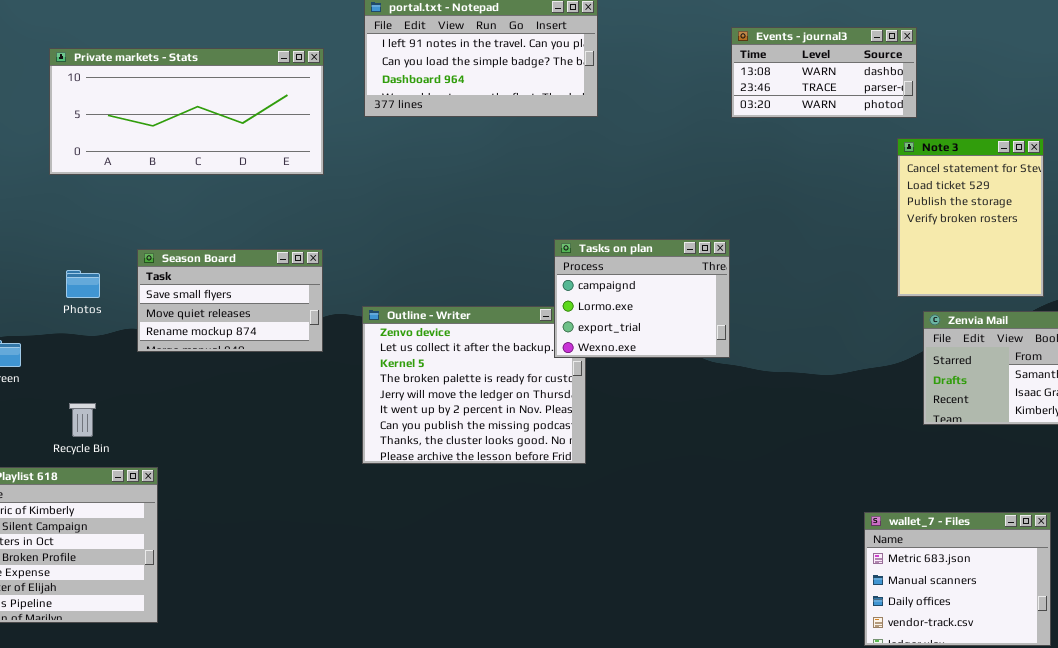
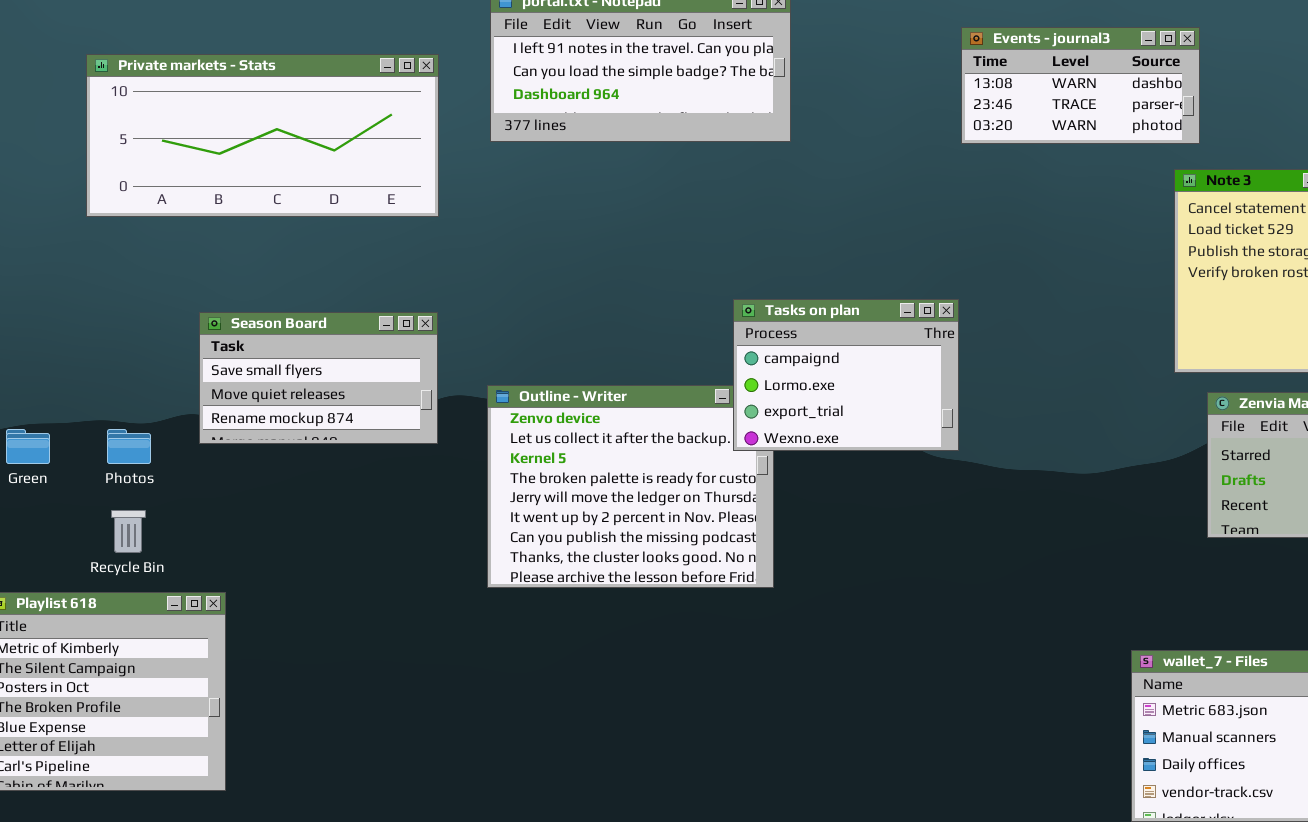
Photos: [66,270,100,298] -> [107,429,151,464], moved

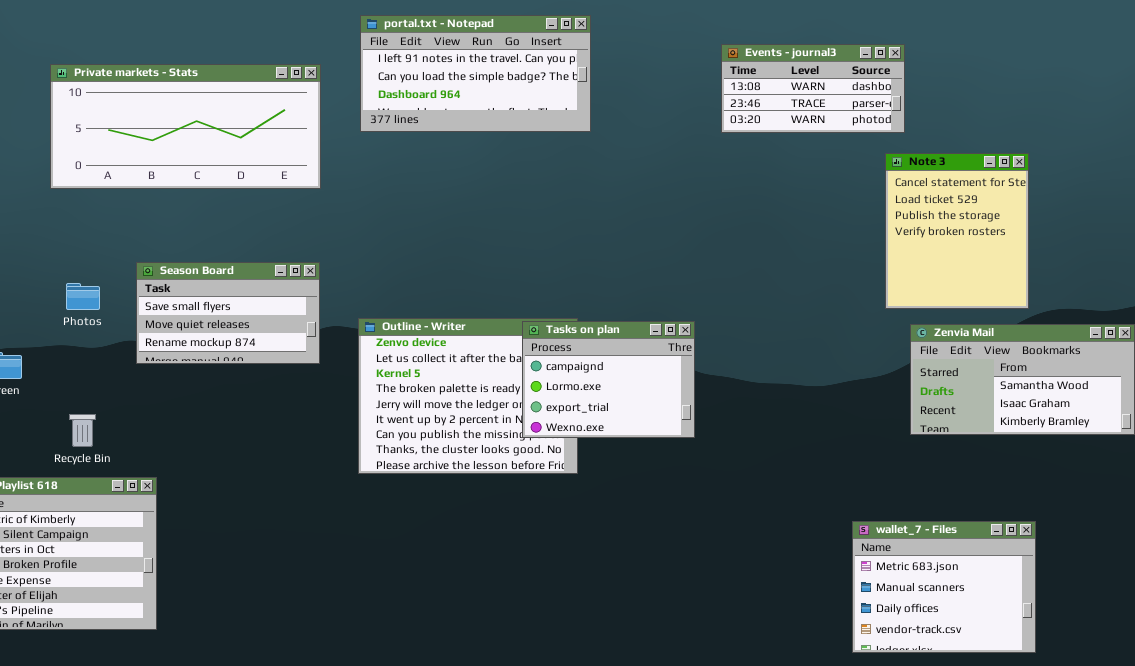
Tasks on plan: [733,299,959,451] -> [522,321,695,438], moved
Photos: [107,429,151,464] -> [66,283,100,310], moved

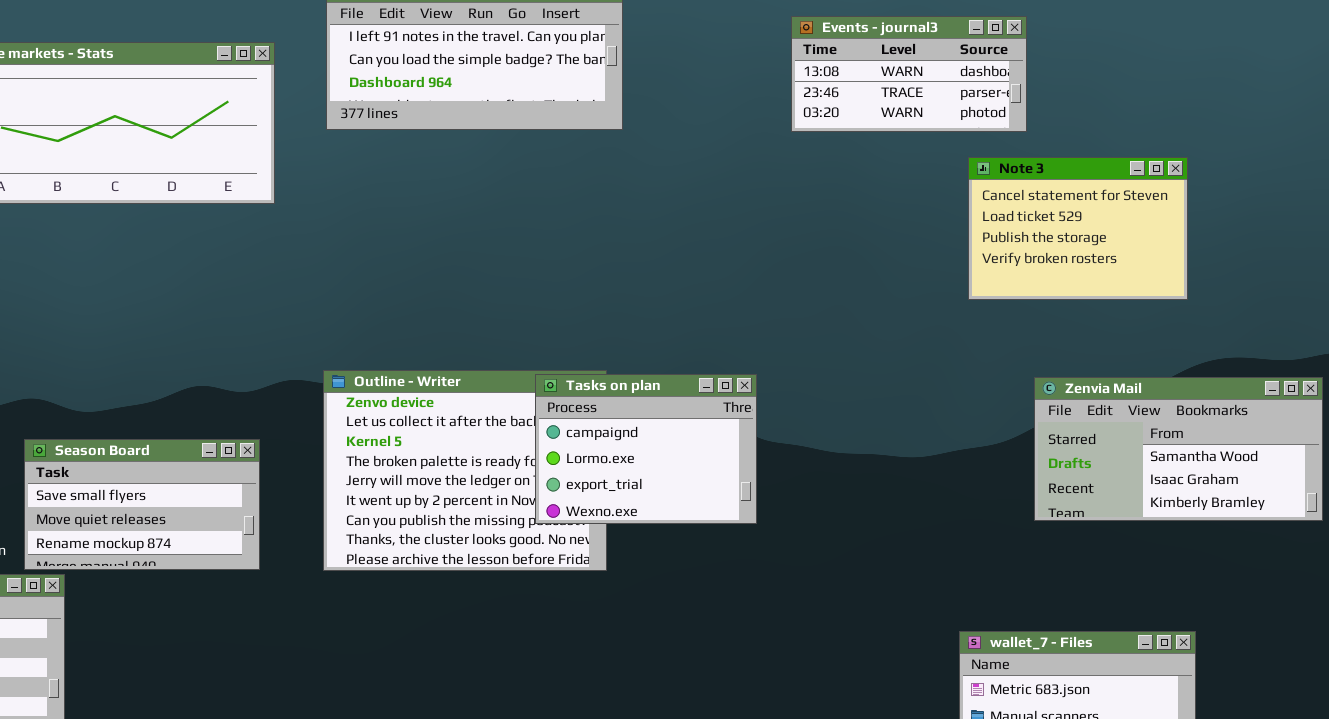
Note 3: [885,153,1029,309] -> [968,157,1188,300], resized
Season Board: [136,262,320,364] -> [24,439,260,570], moved

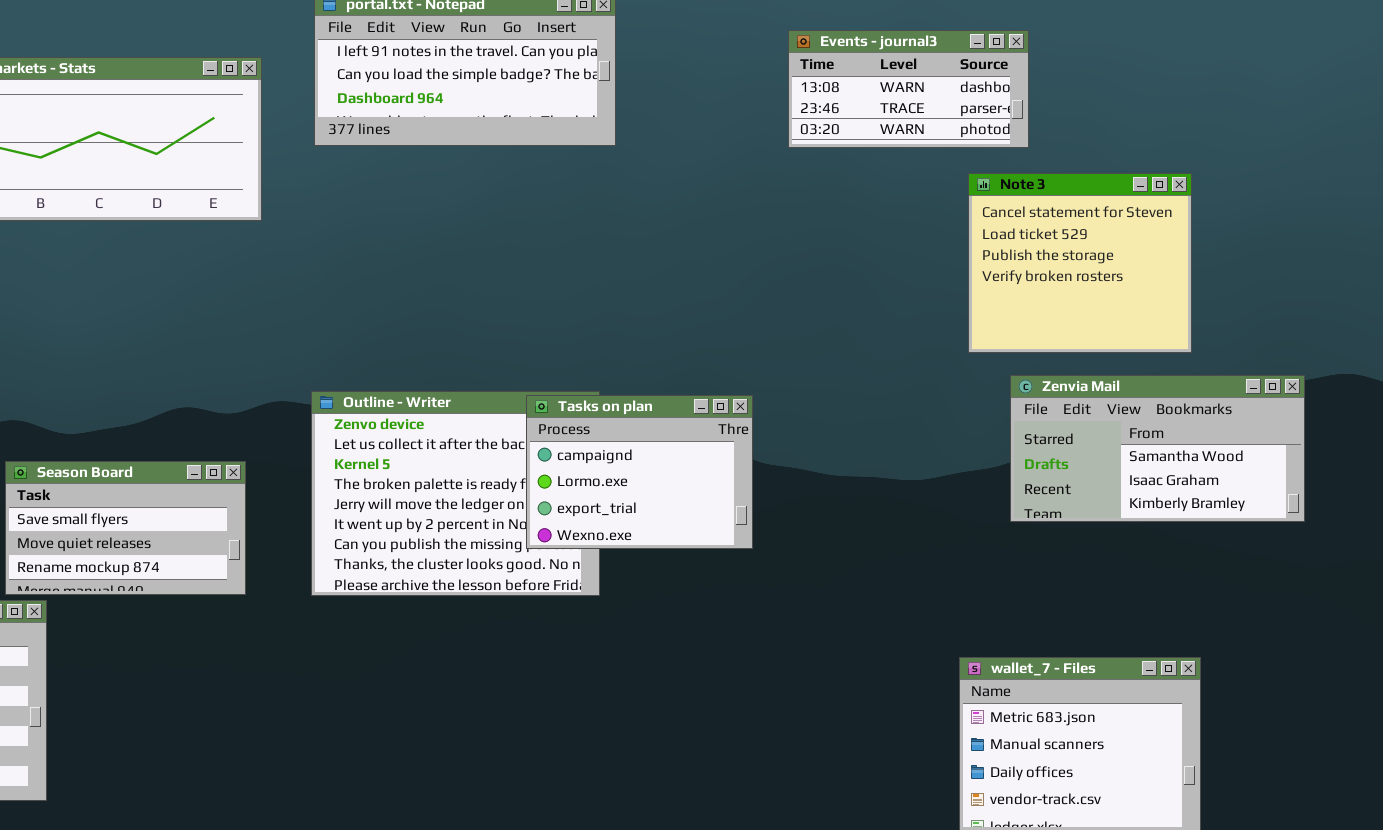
Note 3: [968,157,1188,300] -> [968,173,1192,353], resized
Zenvia Mail: [1034,377,1323,521] -> [1010,375,1305,522], moved

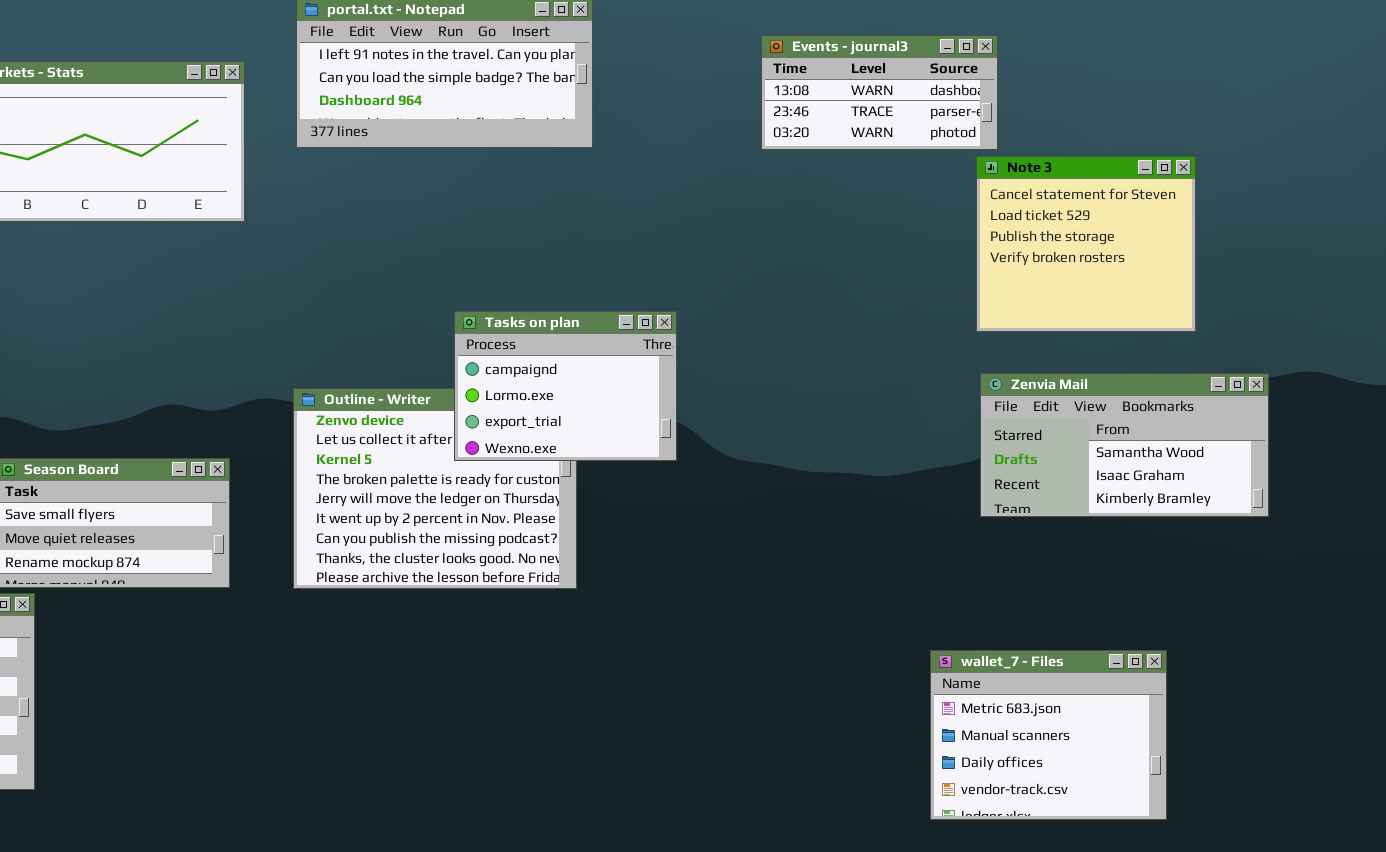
Note 3: [968,173,1192,353] -> [976,156,1196,332], moved
Tasks on plan: [526,395,753,549] -> [454,311,677,461], moved

